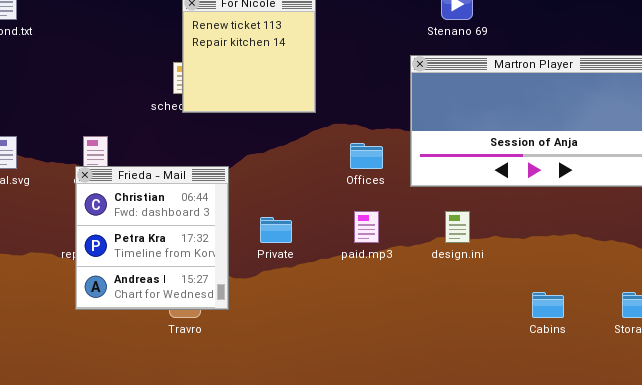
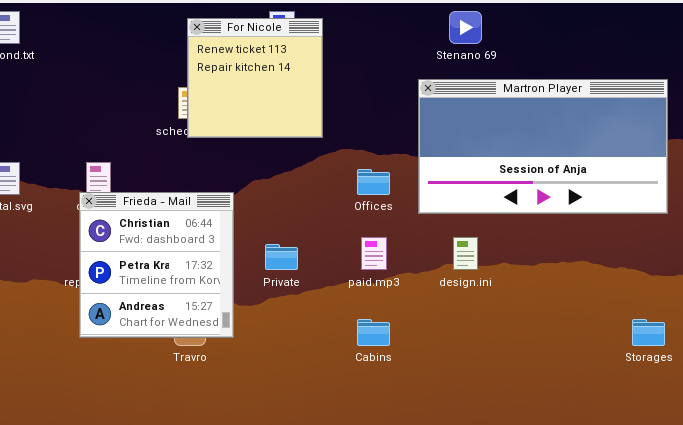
Cabins: [532,292,564,318] -> [357,319,390,346], moved

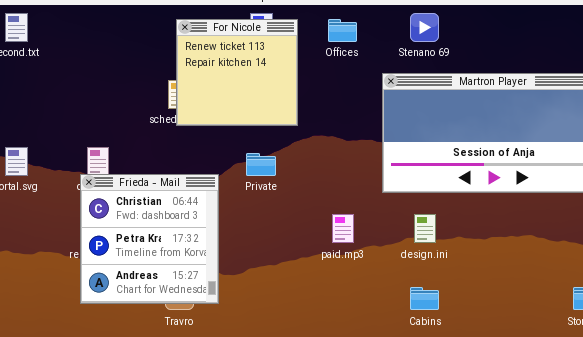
Offices: [357,169,390,195] -> [328,19,357,42], moved
Private: [265,244,298,270] -> [246,153,276,176], moved
Cabins: [357,319,390,346] -> [410,287,439,310], moved

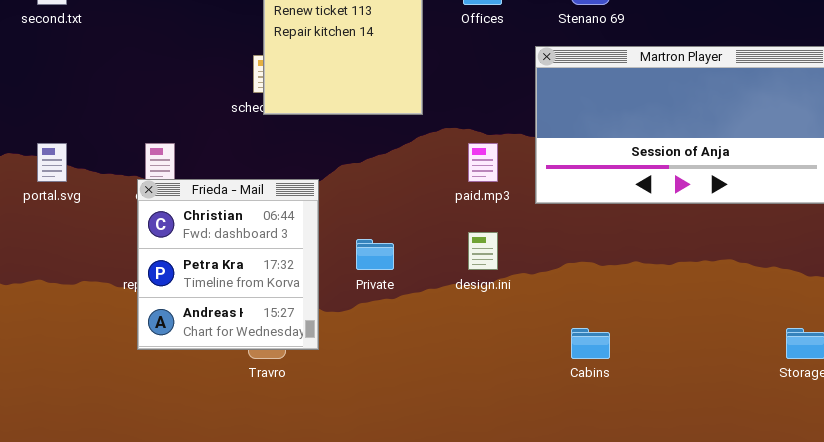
Private: [246,153,276,176] -> [356,239,394,270], moved
paid.mp3: [332,214,354,243] -> [468,143,498,182], moved
design.ini: [414,214,436,243] -> [468,232,498,270], moved

